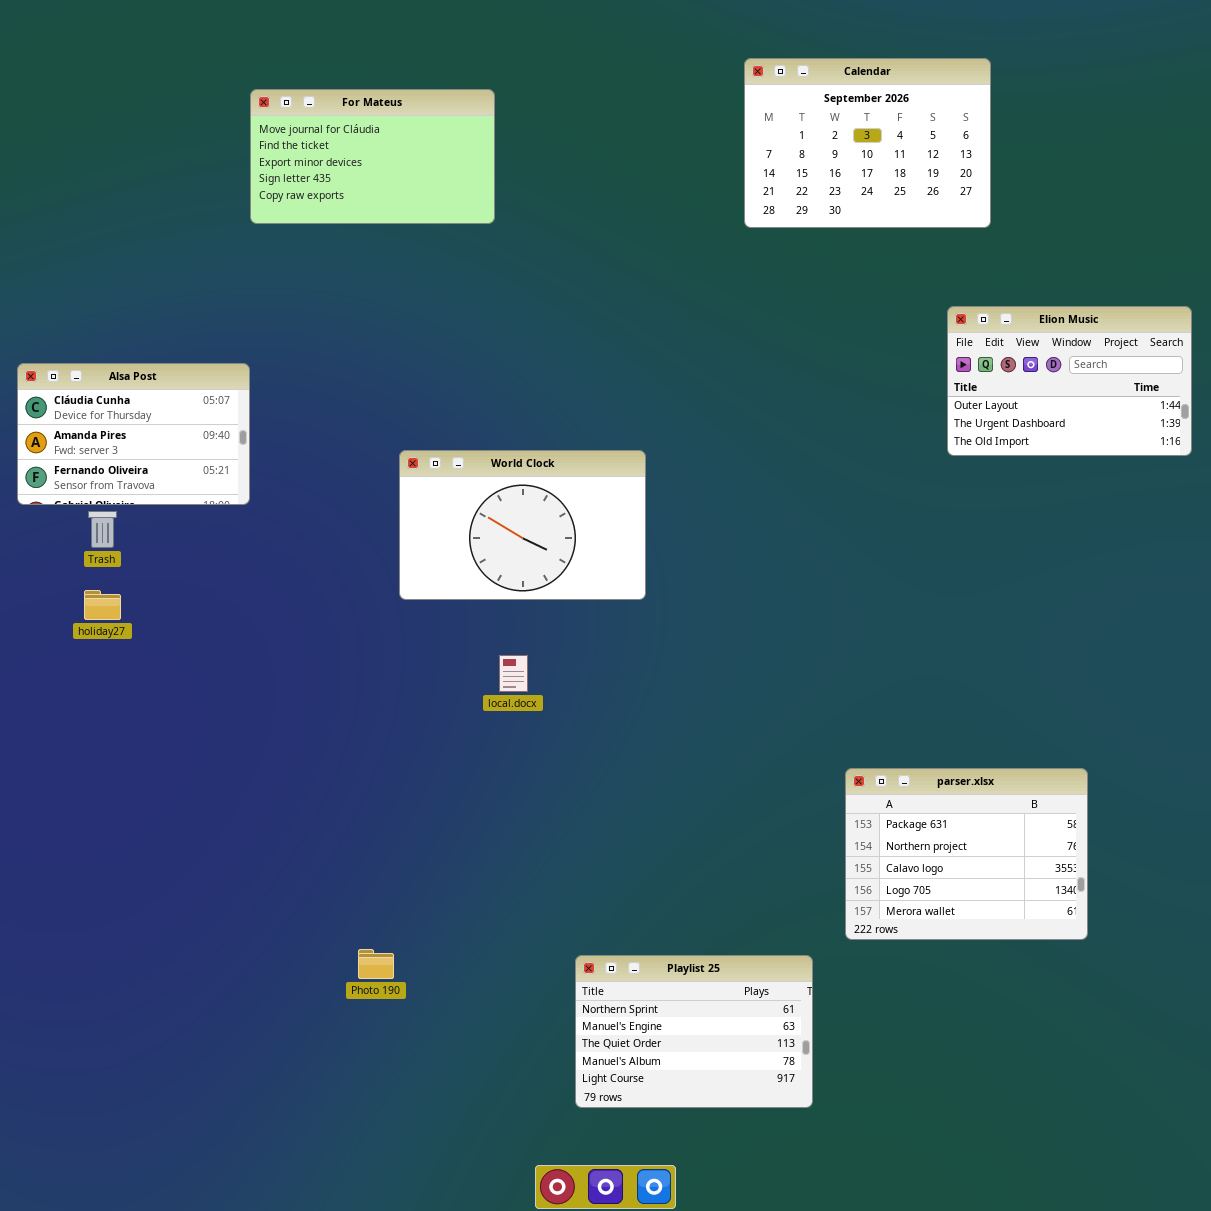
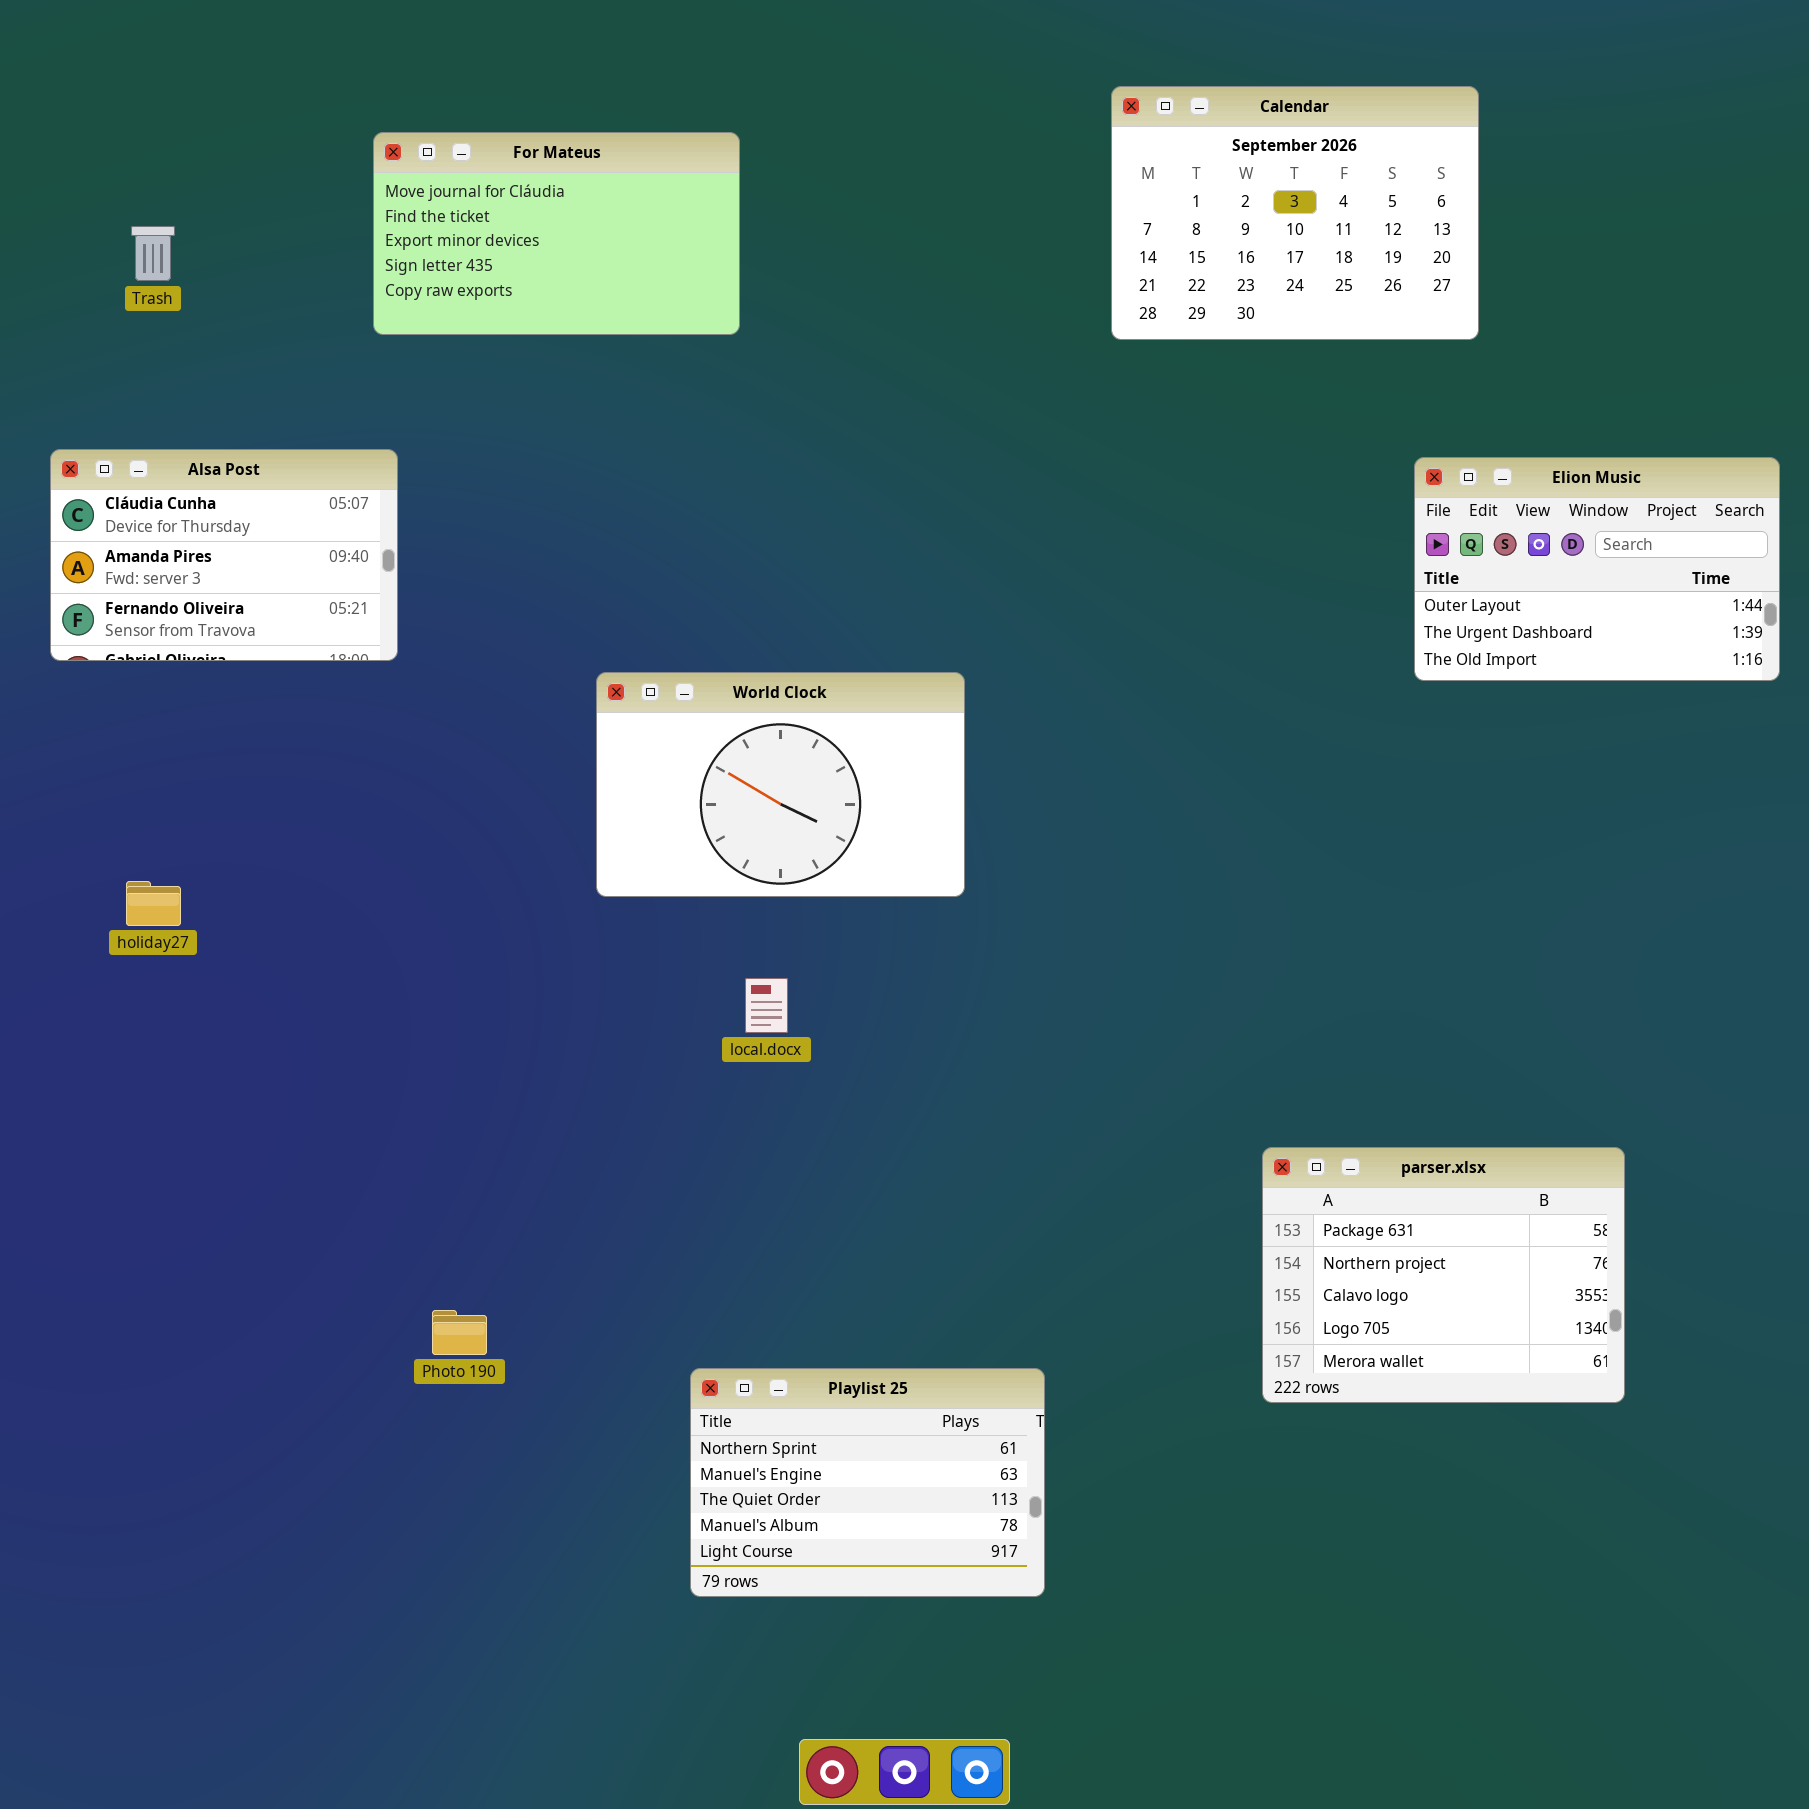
Alsa Post: [17,363,250,505] -> [50,449,398,661], moved
Trash: [88,511,117,548] -> [131,226,175,281], moved
Photo 190: [358,949,394,979] -> [432,1310,487,1355], moved
Playlist 25: [575,955,813,1108] -> [690,1368,1045,1597], moved

